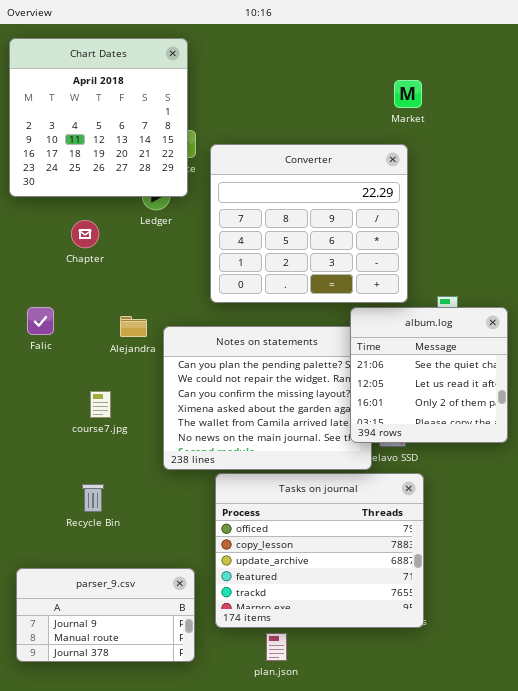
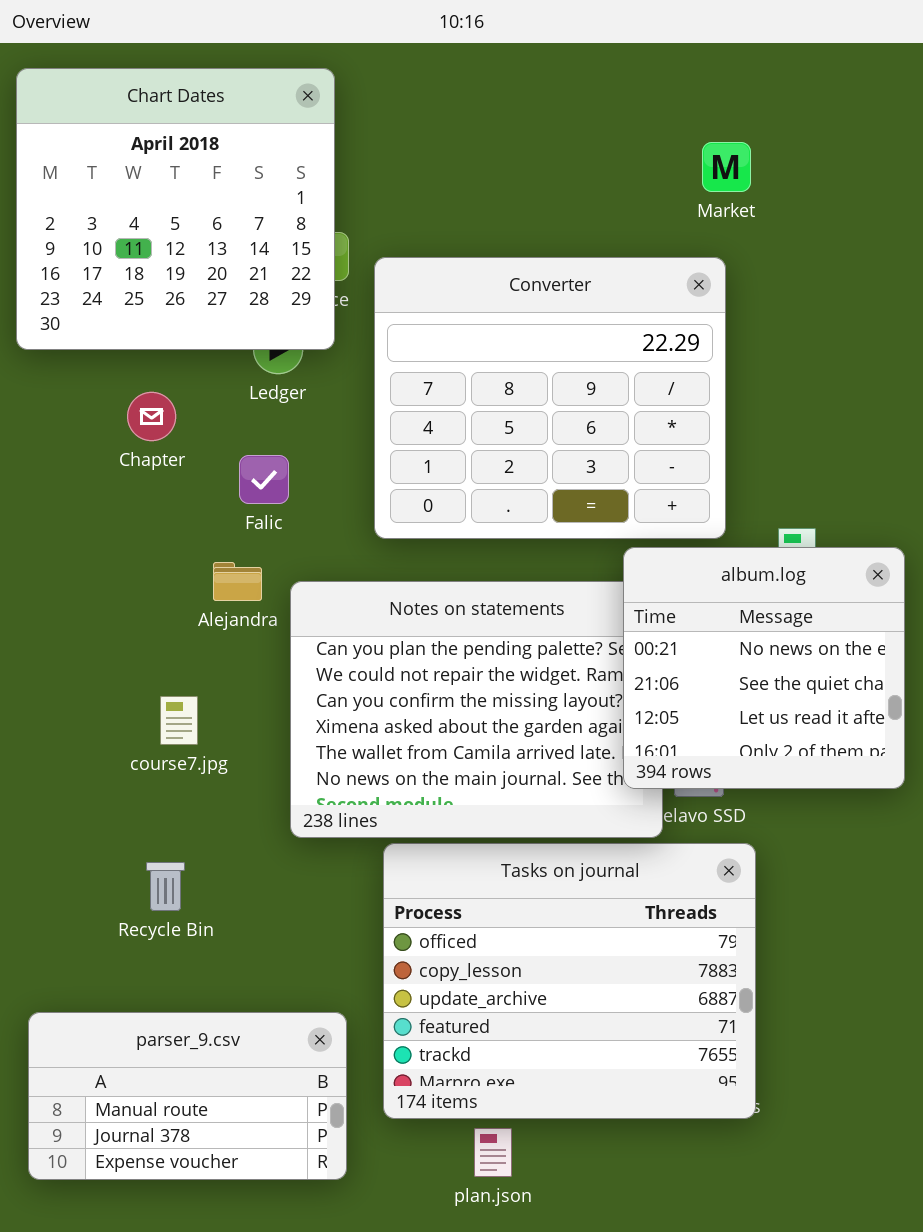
Falic: [27,307,54,335] -> [239,455,289,504], moved
album.log: [350,307,508,443] -> [623,547,905,789], scrolled up 1 row
parser_9.csv: [16,568,195,662] -> [28,1012,347,1180], scrolled down 1 row

